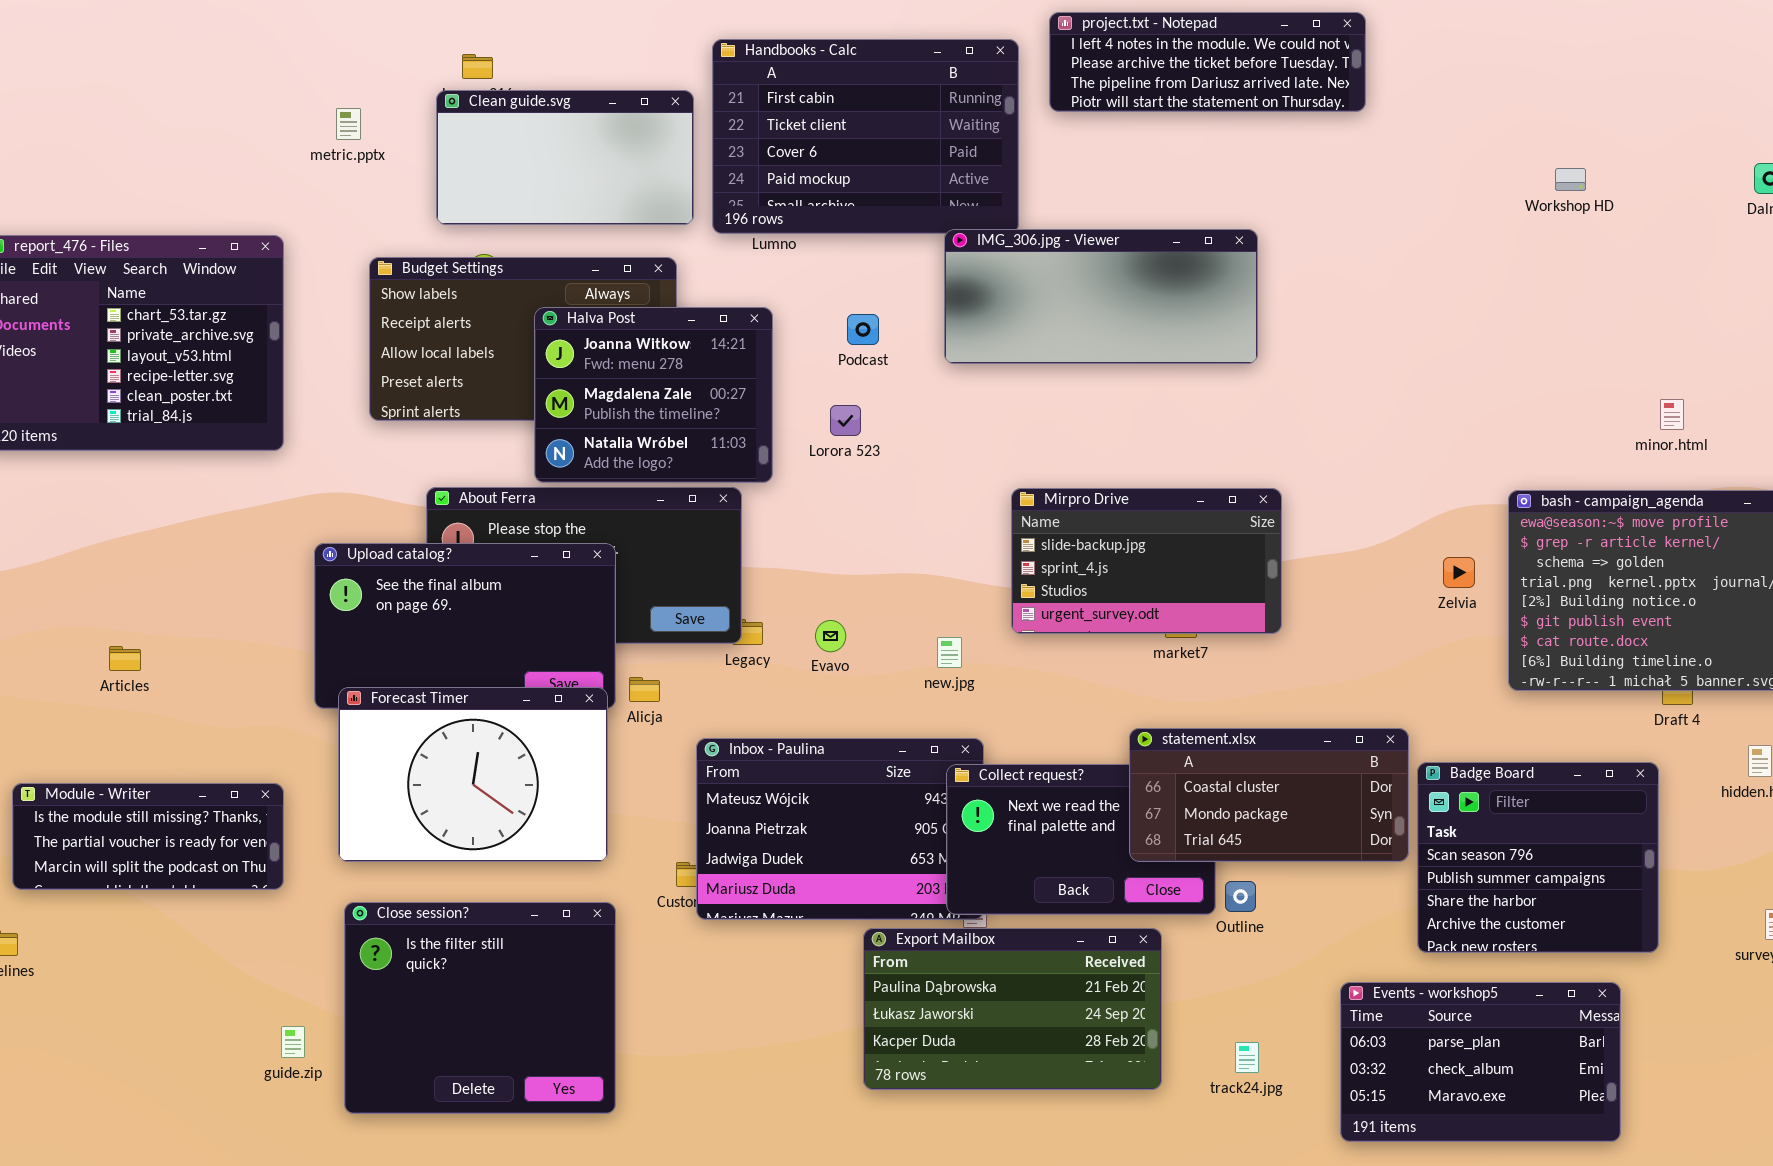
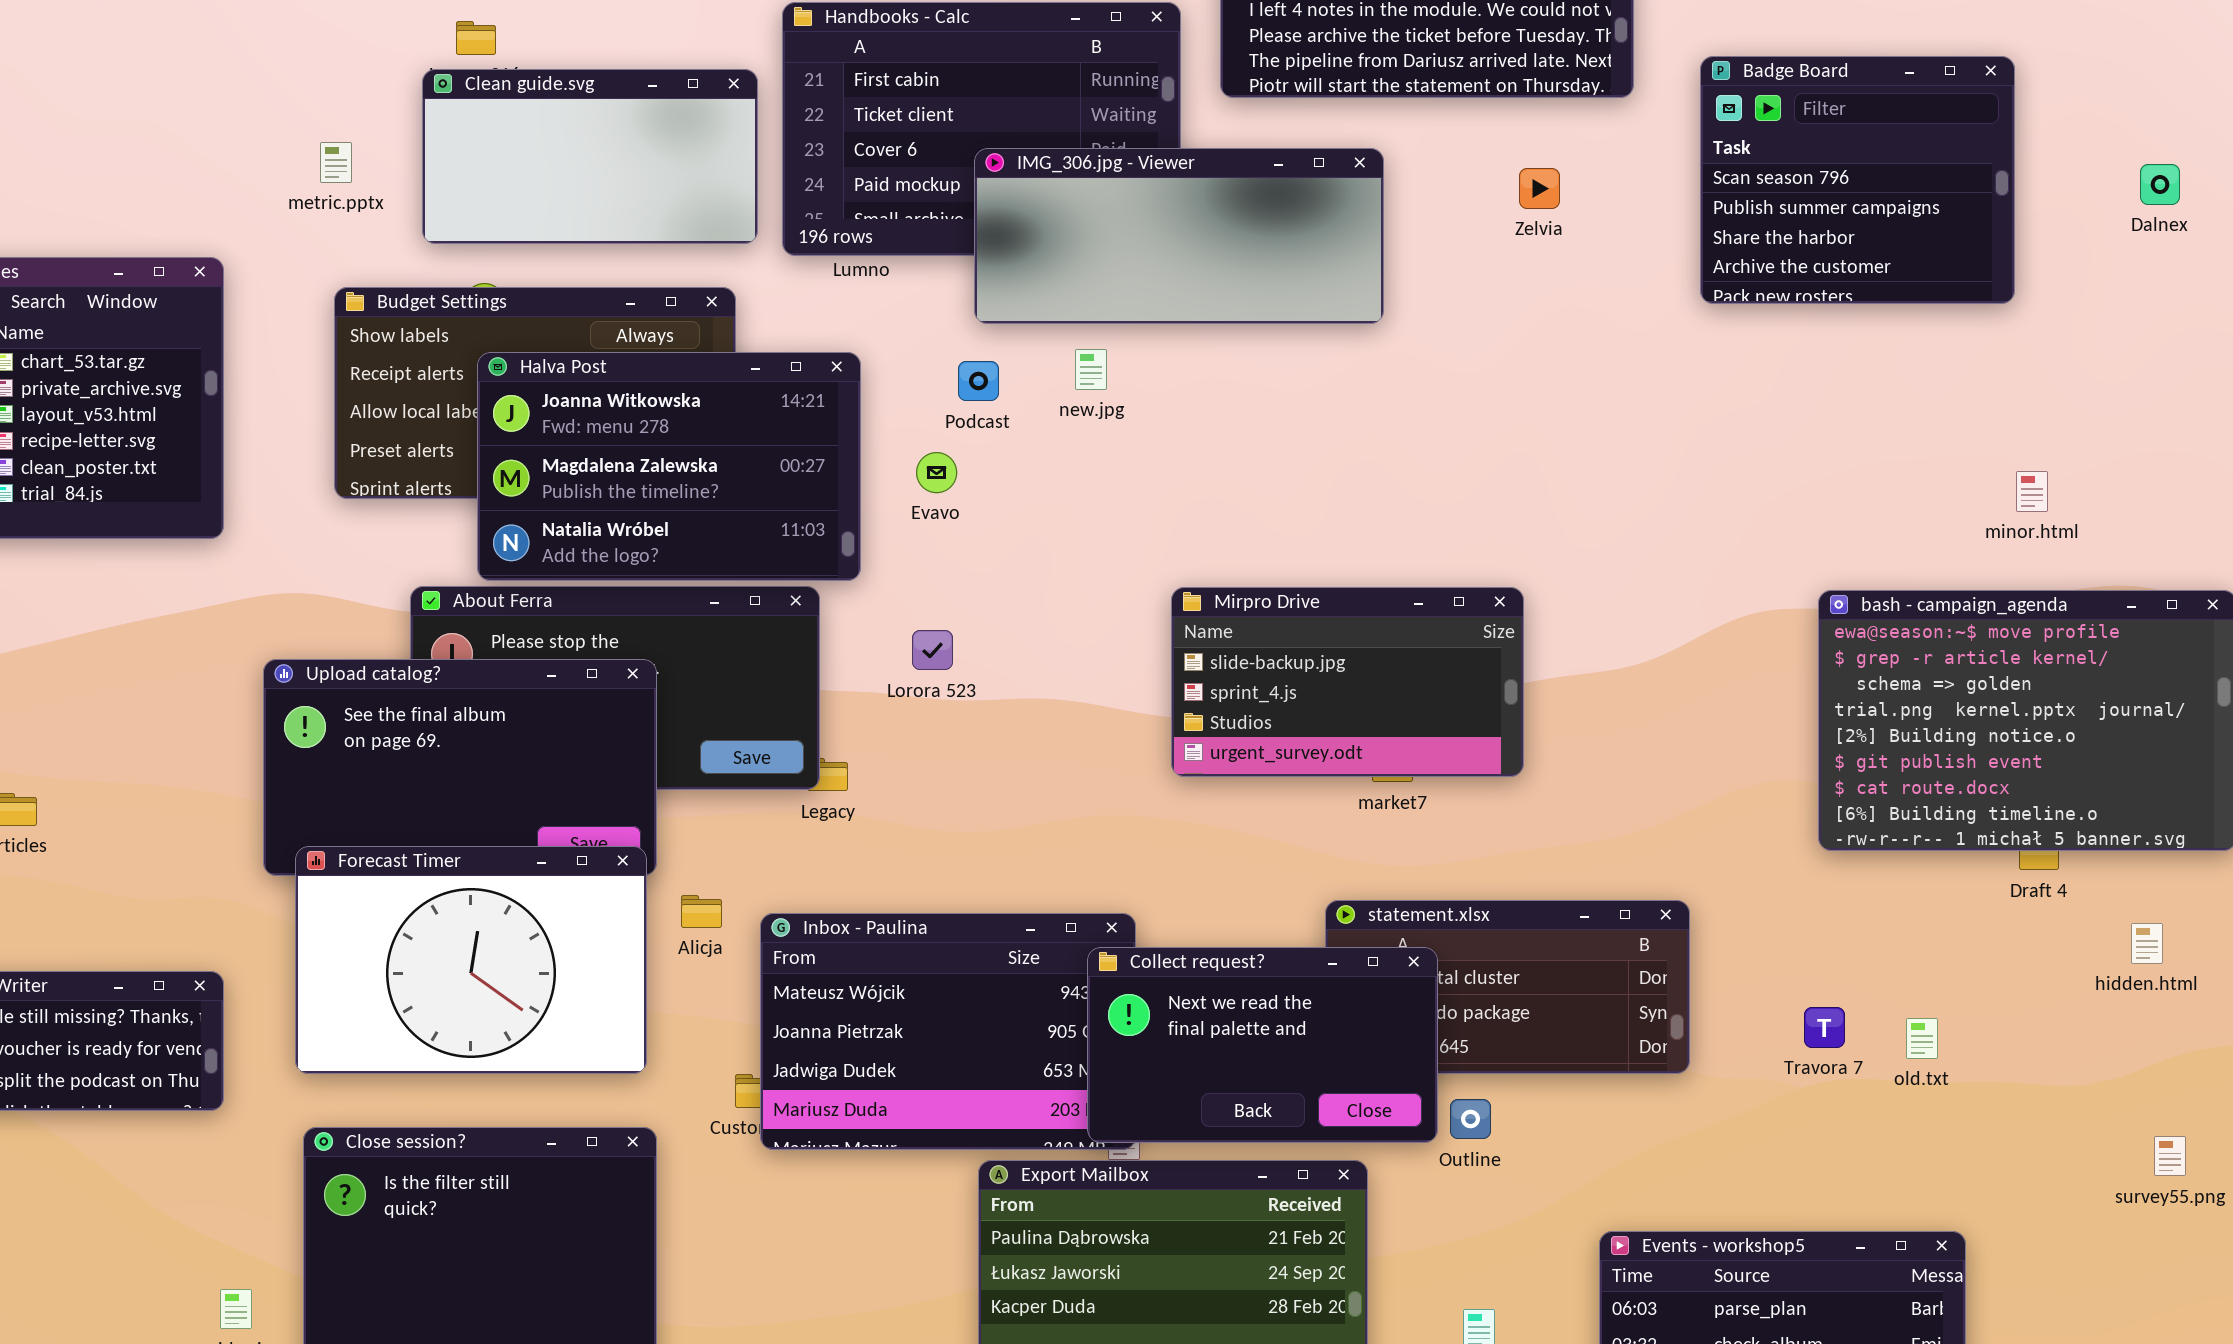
metric.pptx: [336,108,361,140] -> [320,142,352,183], moved
IMG_306.jpg - Viewer: [944,229,1258,364] -> [974,148,1384,324], moved
Halva Post: [534,307,773,483] -> [477,352,861,581], resized
Lorora 523: [830,405,861,436] -> [912,630,953,670], moved
Zelvia: [1443,557,1475,588] -> [1519,168,1560,209], moved
Evavo: [815,620,846,652] -> [916,452,957,493], moved
new.jpg: [937,637,962,668] -> [1075,349,1107,390], moved
Alicja: [629,677,660,702] -> [681,895,722,928], moved
Badge Board: [1417,762,1659,953] -> [1700,56,2015,304], moved
Collect request?: [946,764,1216,915] -> [1087,947,1438,1143], raised

